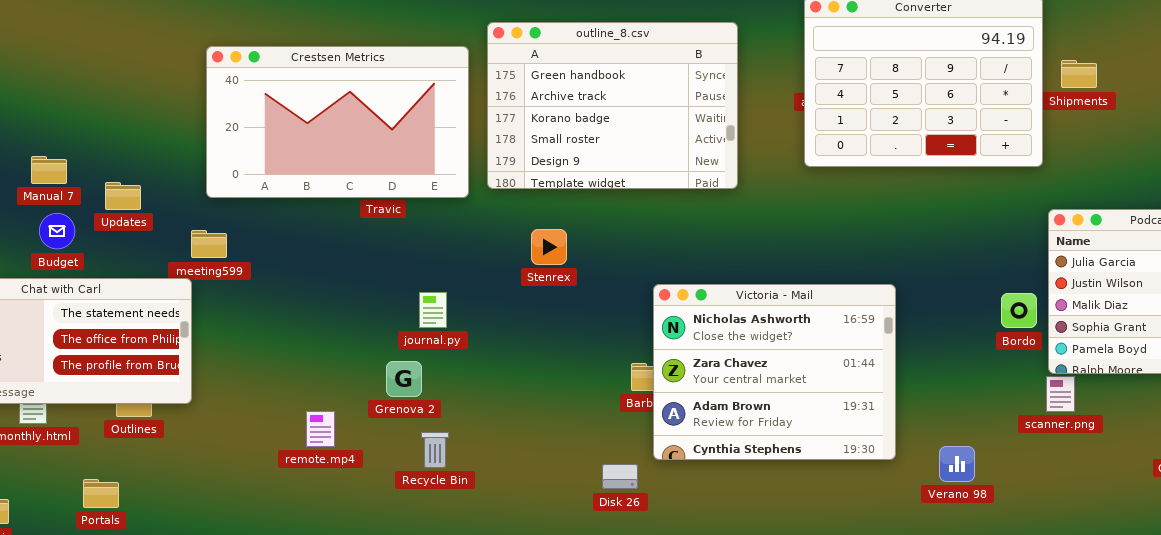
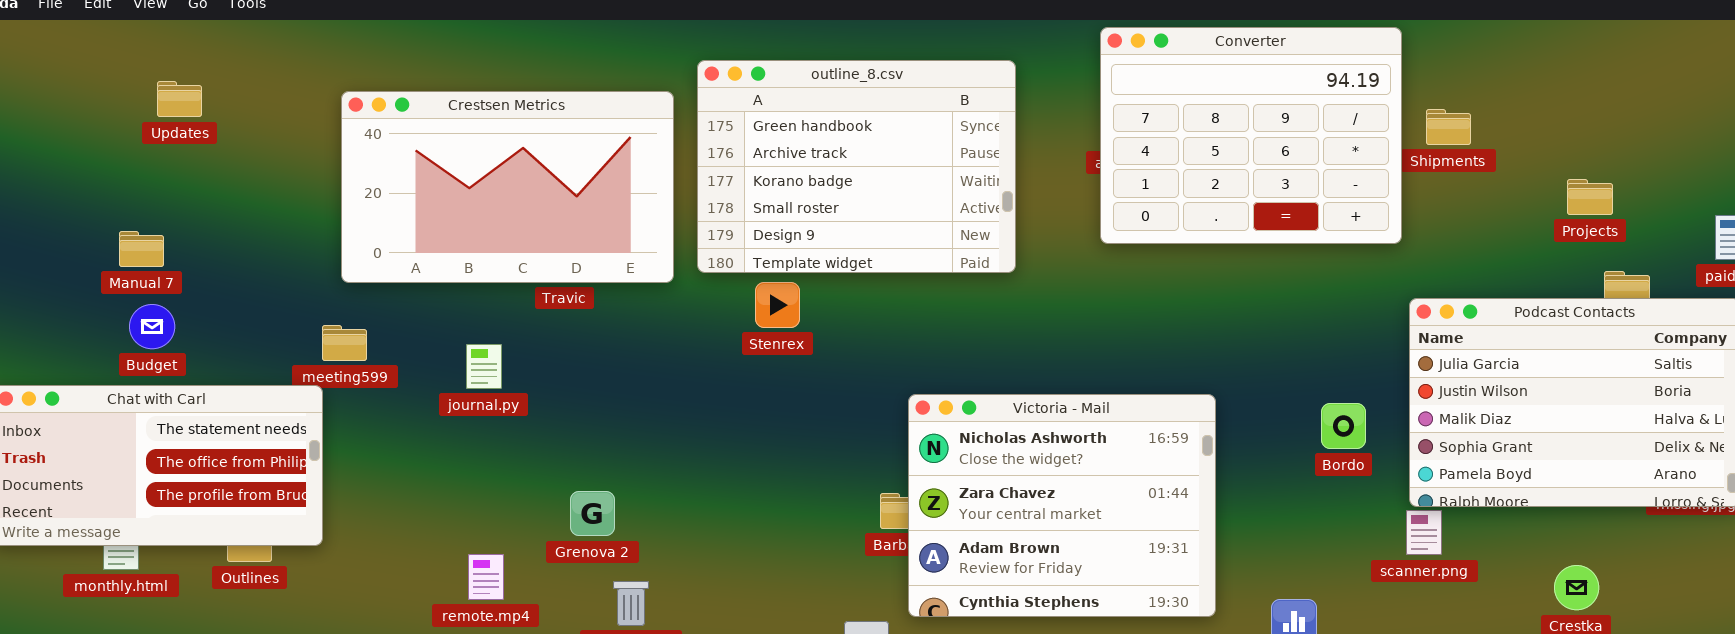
Updates: [105,182,141,210] -> [157,81,202,117], moved
Stenrex: [531,229,567,265] -> [755,282,800,328], moved
journal.py: [419,292,447,328] -> [466,344,502,389], moved
Bordo: [1001,293,1037,328] -> [1321,403,1366,449], moved

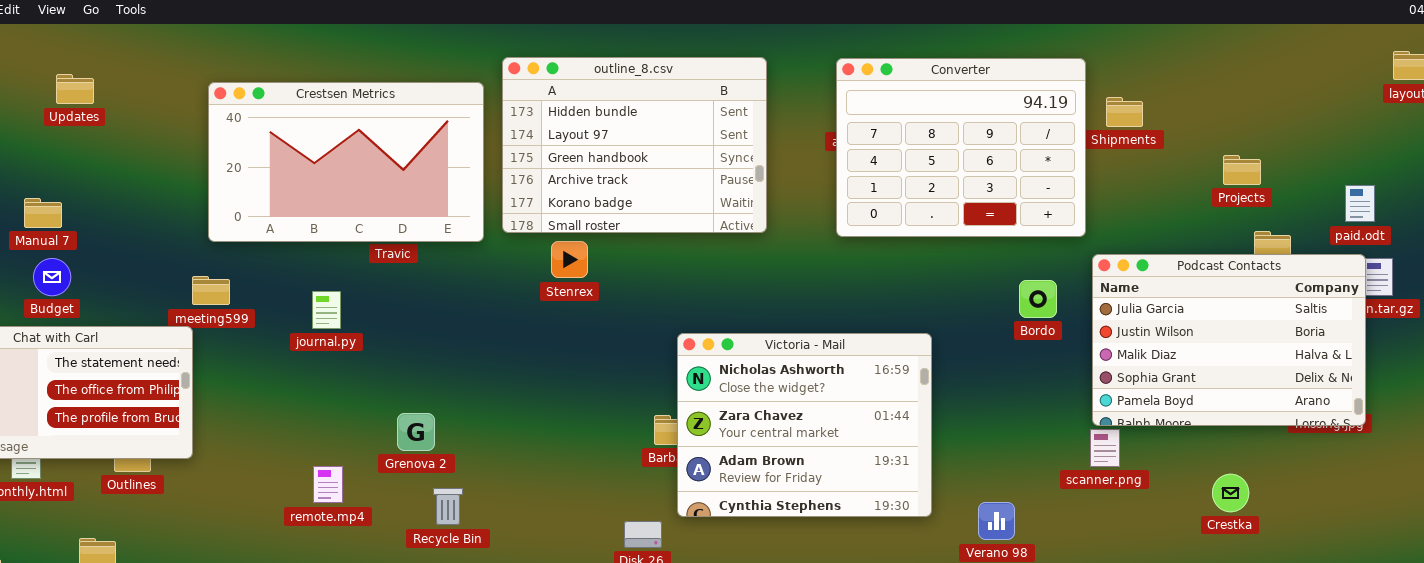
Converter: [1100,27,1402,244] -> [836,58,1086,237], moved
outline_8.csv: [697,60,1016,273] -> [502,57,767,233], scrolled up 2 rows
Bordo: [1321,403,1366,449] -> [1019,280,1057,318], moved

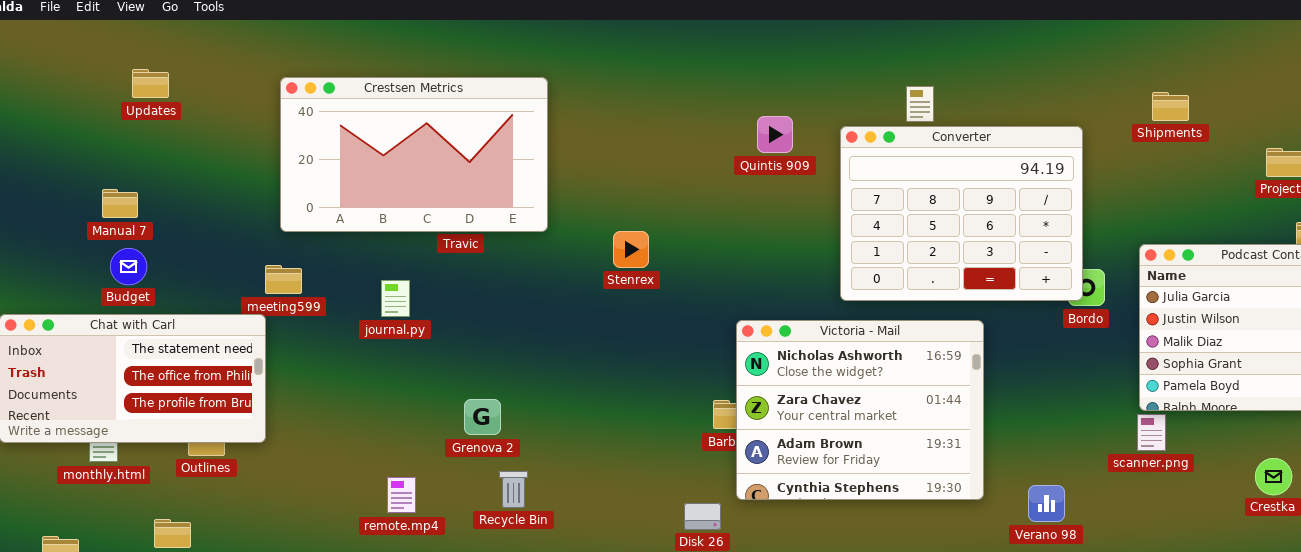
outline_8.csv: [502,57,767,233] -> none, closed
Converter: [836,58,1086,237] -> [840,126,1083,301], moved
remote.mp4: [313,466,343,503] -> [387,477,416,513], moved

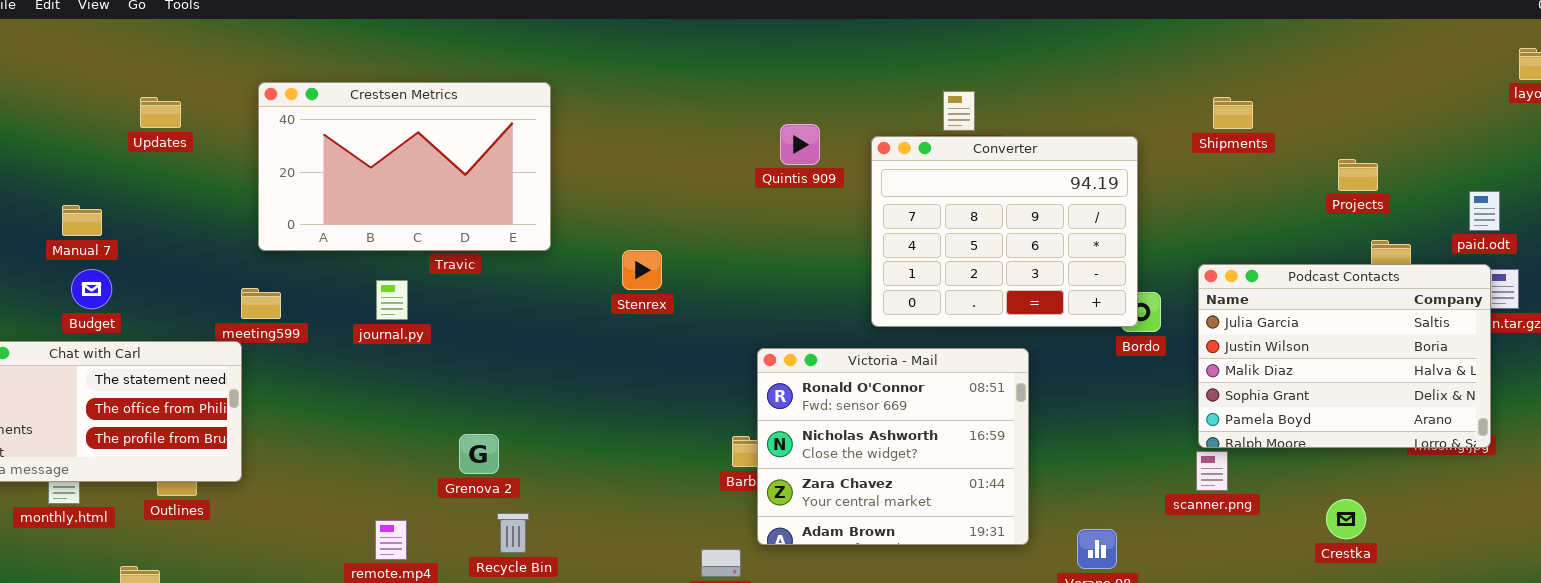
Updates: [132,69,169,98] -> [140,97,181,128], moved
journal.py: [381,280,410,317] -> [376,280,408,320], moved
Victoria - Mail: [736,320,984,500] -> [757,348,1029,545], scrolled up 1 row

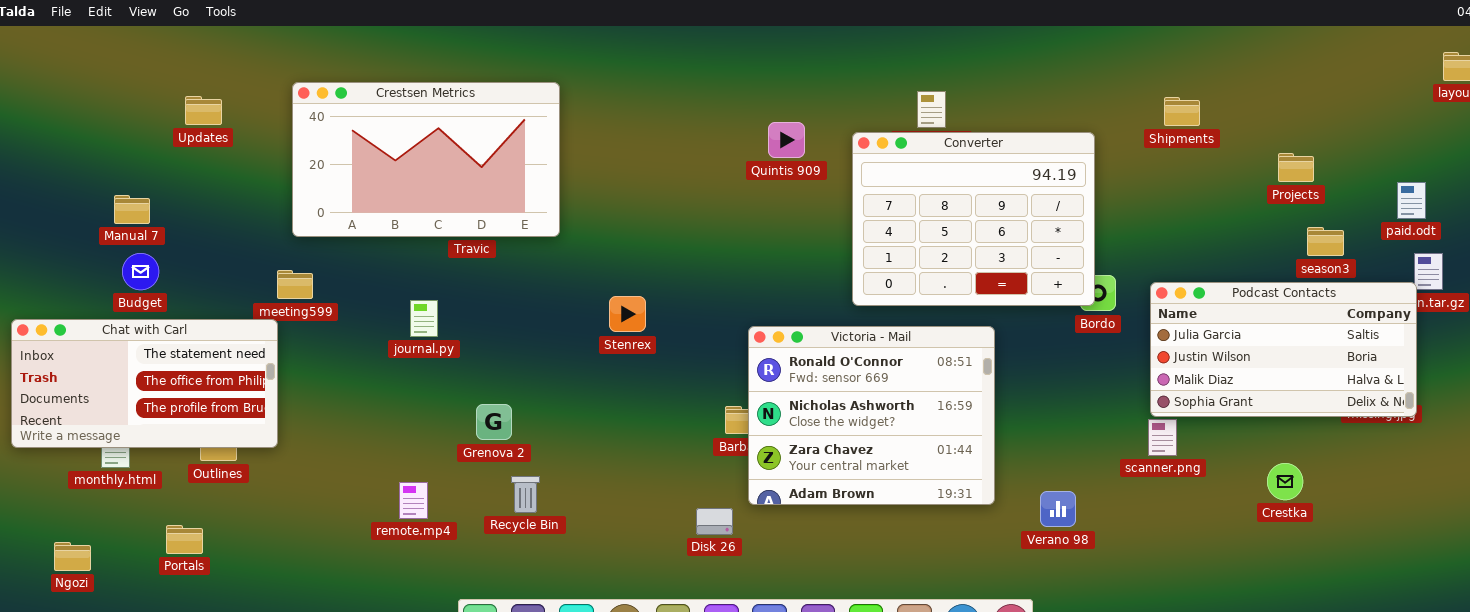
Stenrex: [622,250,662,290] -> [609,296,646,332], moved
Podcast Contacts: [1198,264,1491,448] -> [1150,282,1417,417], resized
journal.py: [376,280,408,320] -> [410,300,438,337], moved

